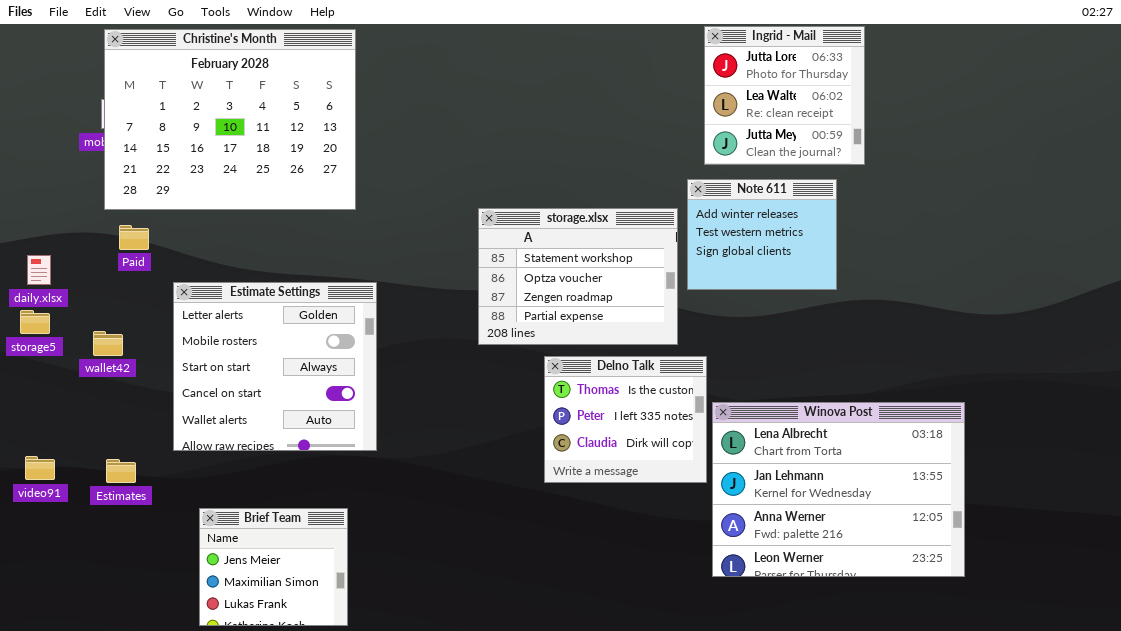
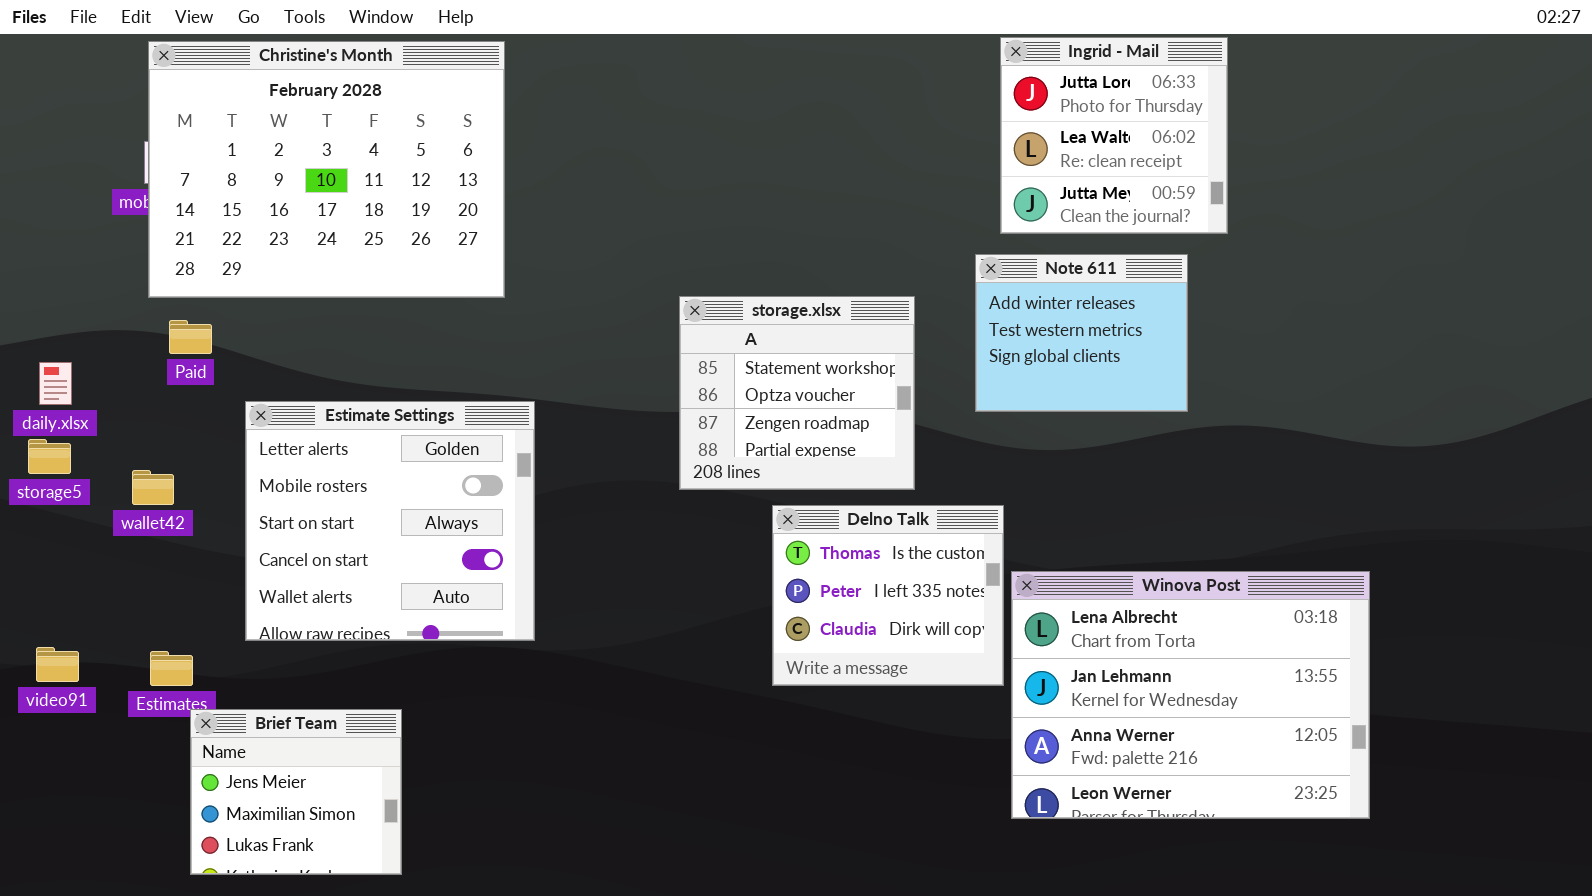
storage.xlsx: [478,208,678,345] -> [679,296,915,490], resized
Brief Team: [199,508,348,626] -> [190,709,402,875], moved

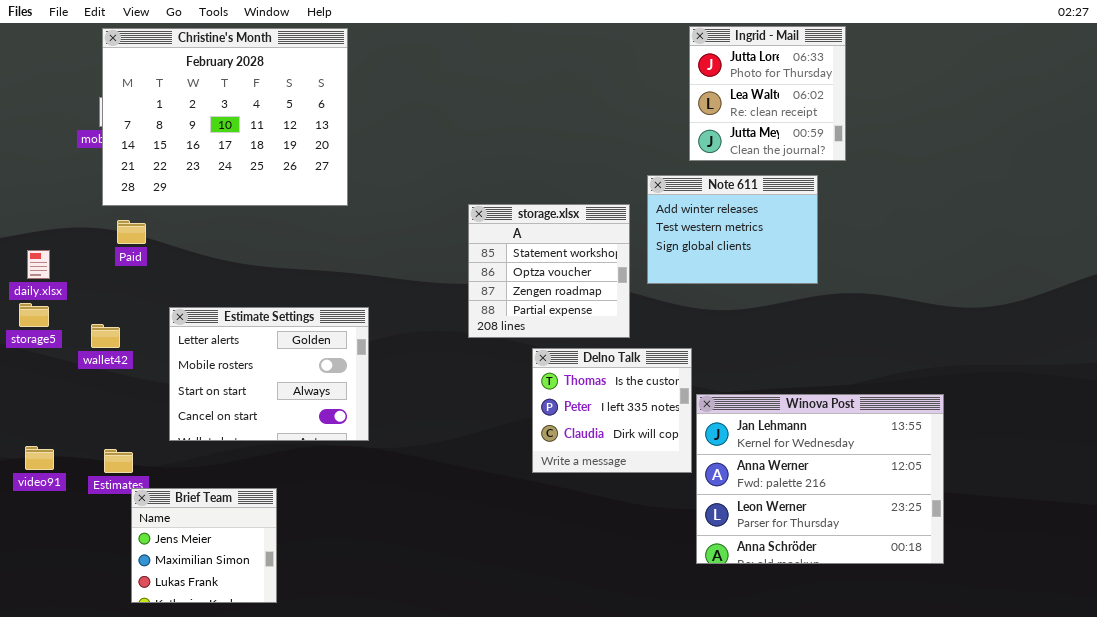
Note 611: [975,254,1188,412] -> [647,175,818,284], resized
Estimate Settings: [245,401,535,641] -> [169,307,369,441], resized
Winova Post: [1011,571,1370,819] -> [696,394,944,564], scrolled down 1 row

